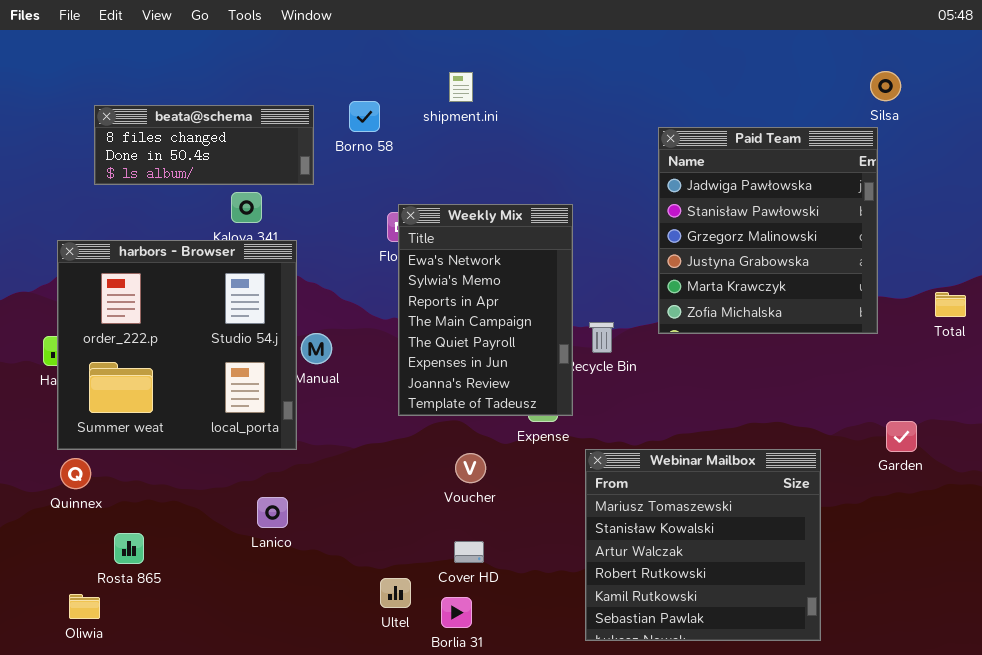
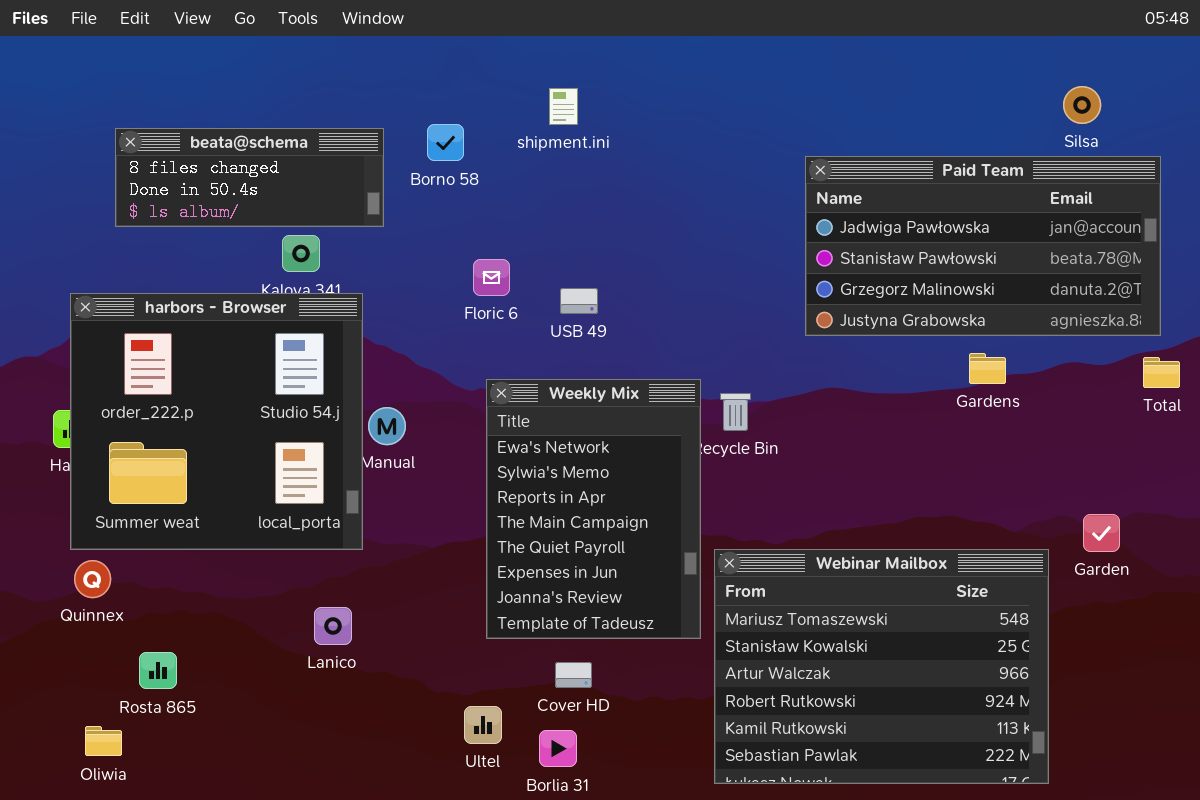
Paid Team: [658,127,878,334] -> [805,156,1161,336], resized
Weekly Mix: [398,204,573,416] -> [486,379,701,639], moved
Webinar Mailbox: [585,449,821,641] -> [714,549,1049,784], resized

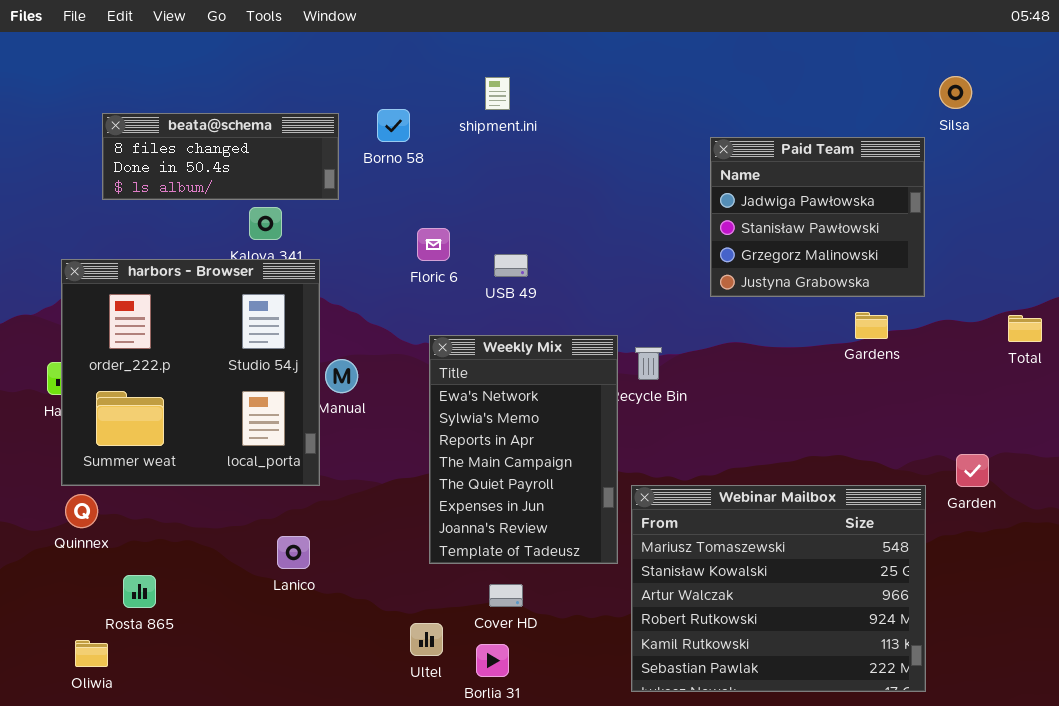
Paid Team: [805,156,1161,336] -> [710,137,925,297], resized

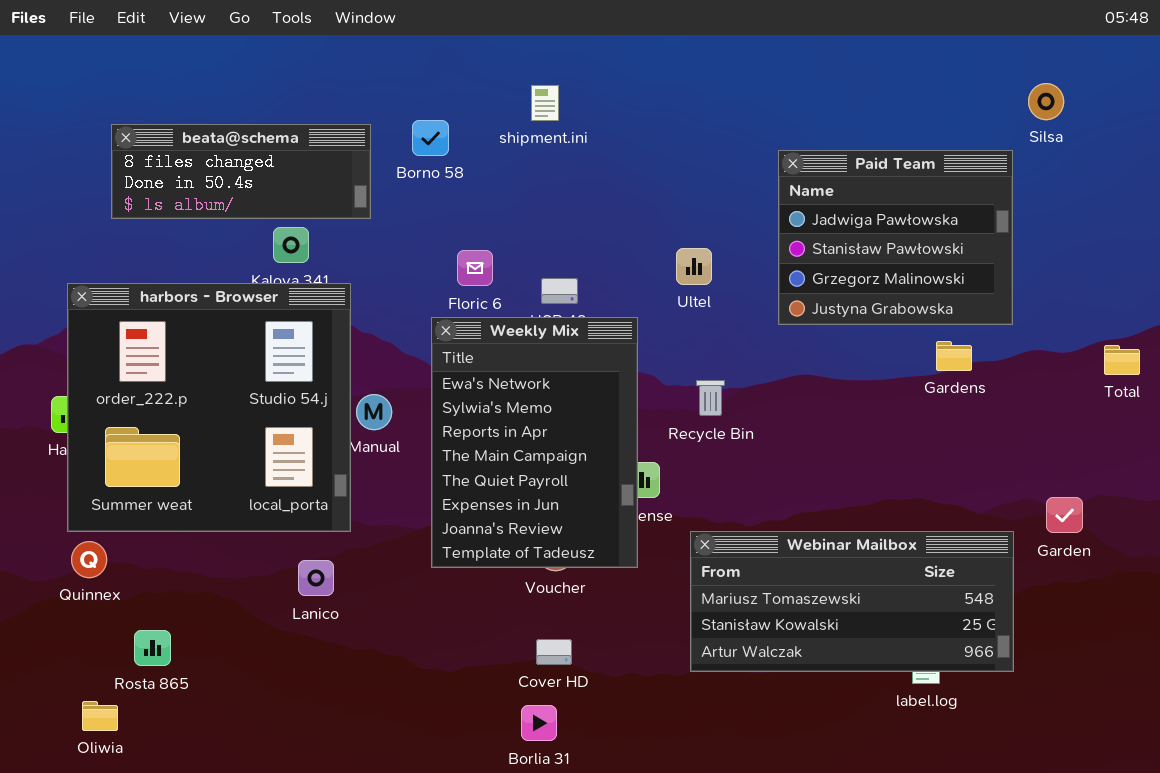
Weekly Mix: [429,335,618,564] -> [431,317,638,568], moved
Webinar Mailbox: [631,485,926,692] -> [690,531,1014,672], resized
Lanico: [277,536,310,569] -> [298,560,334,596], moved
Ultel: [410,623,443,656] -> [676,248,712,285], moved

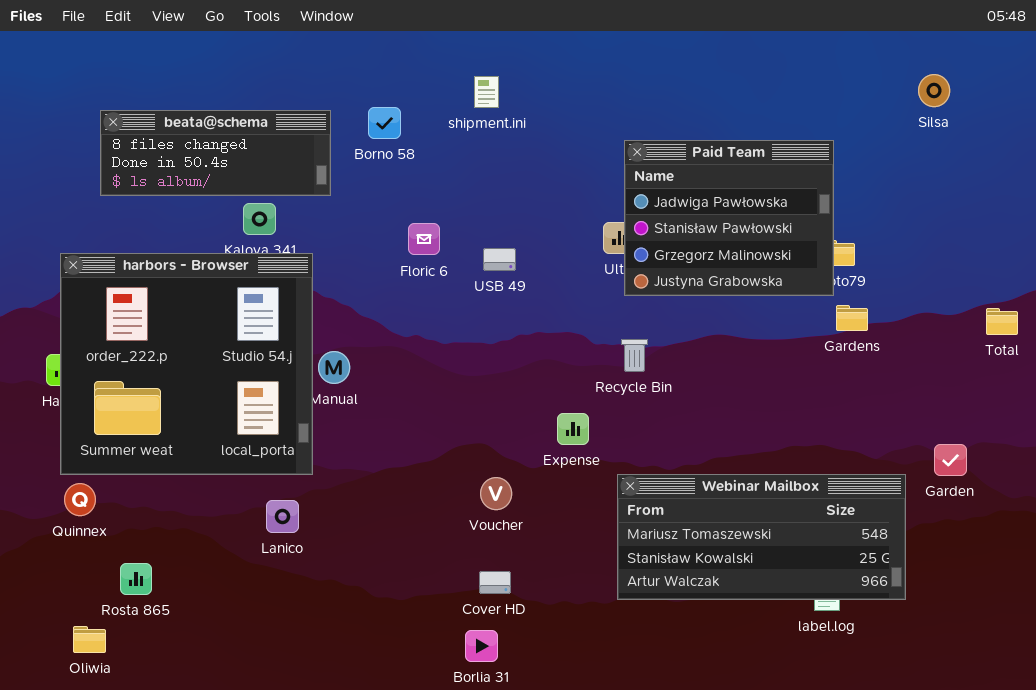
Paid Team: [778,150,1013,325] -> [624,140,834,296], moved
Weekly Mix: [431,317,638,568] -> none, closed

